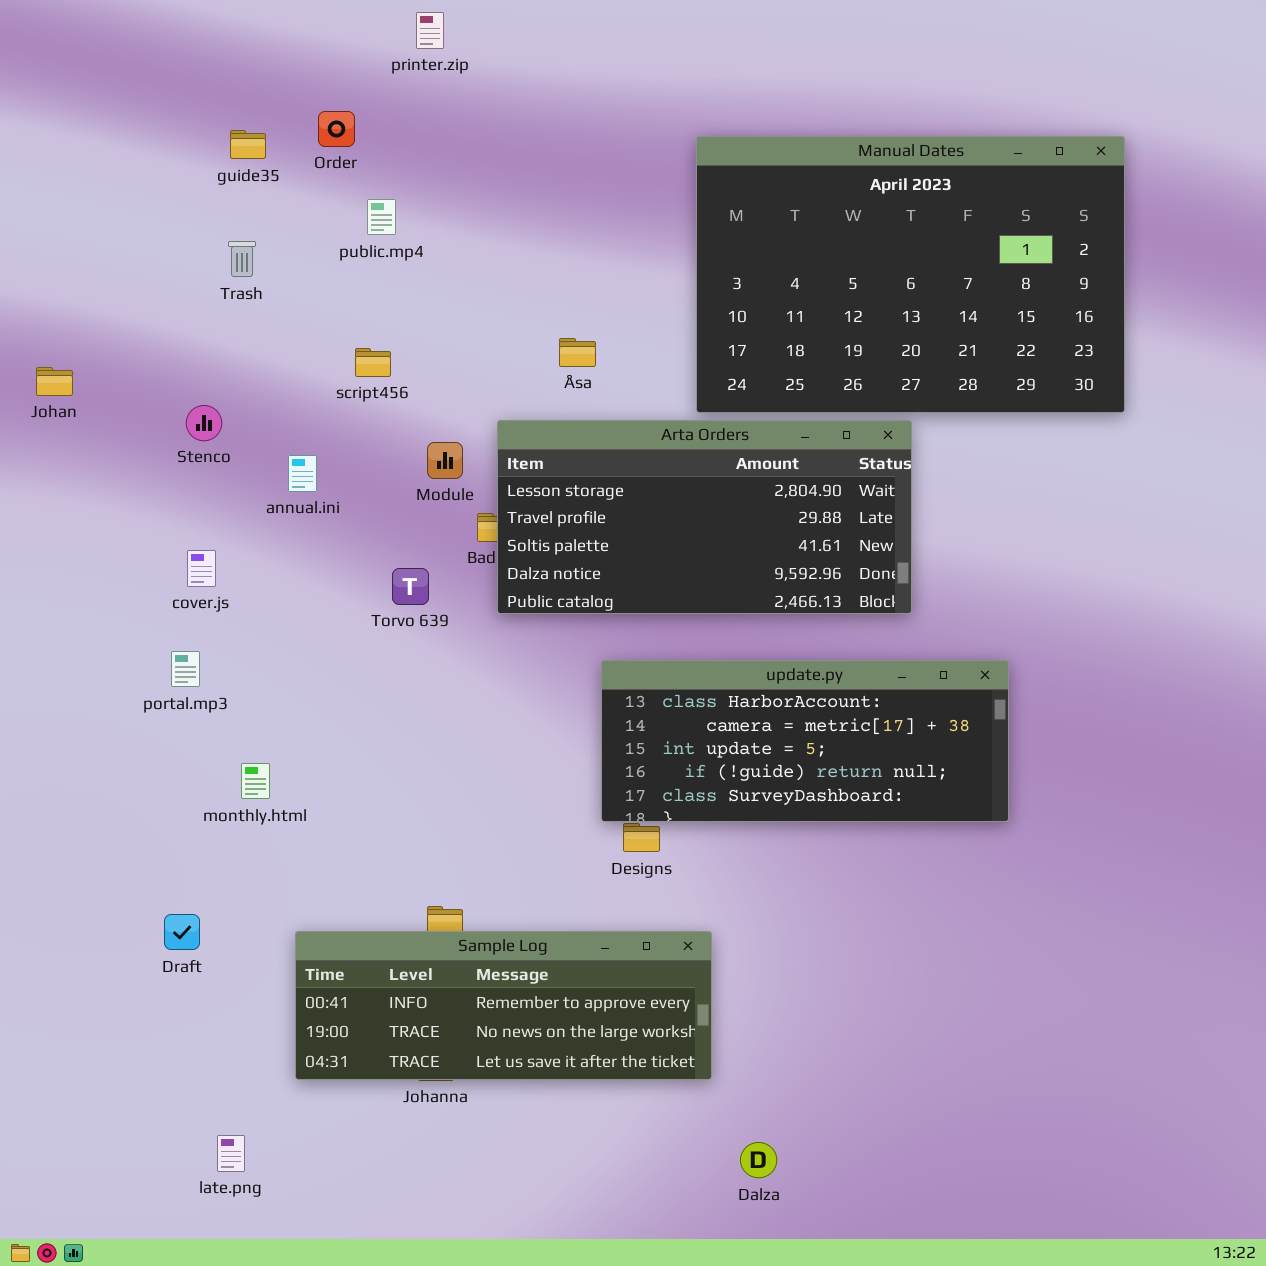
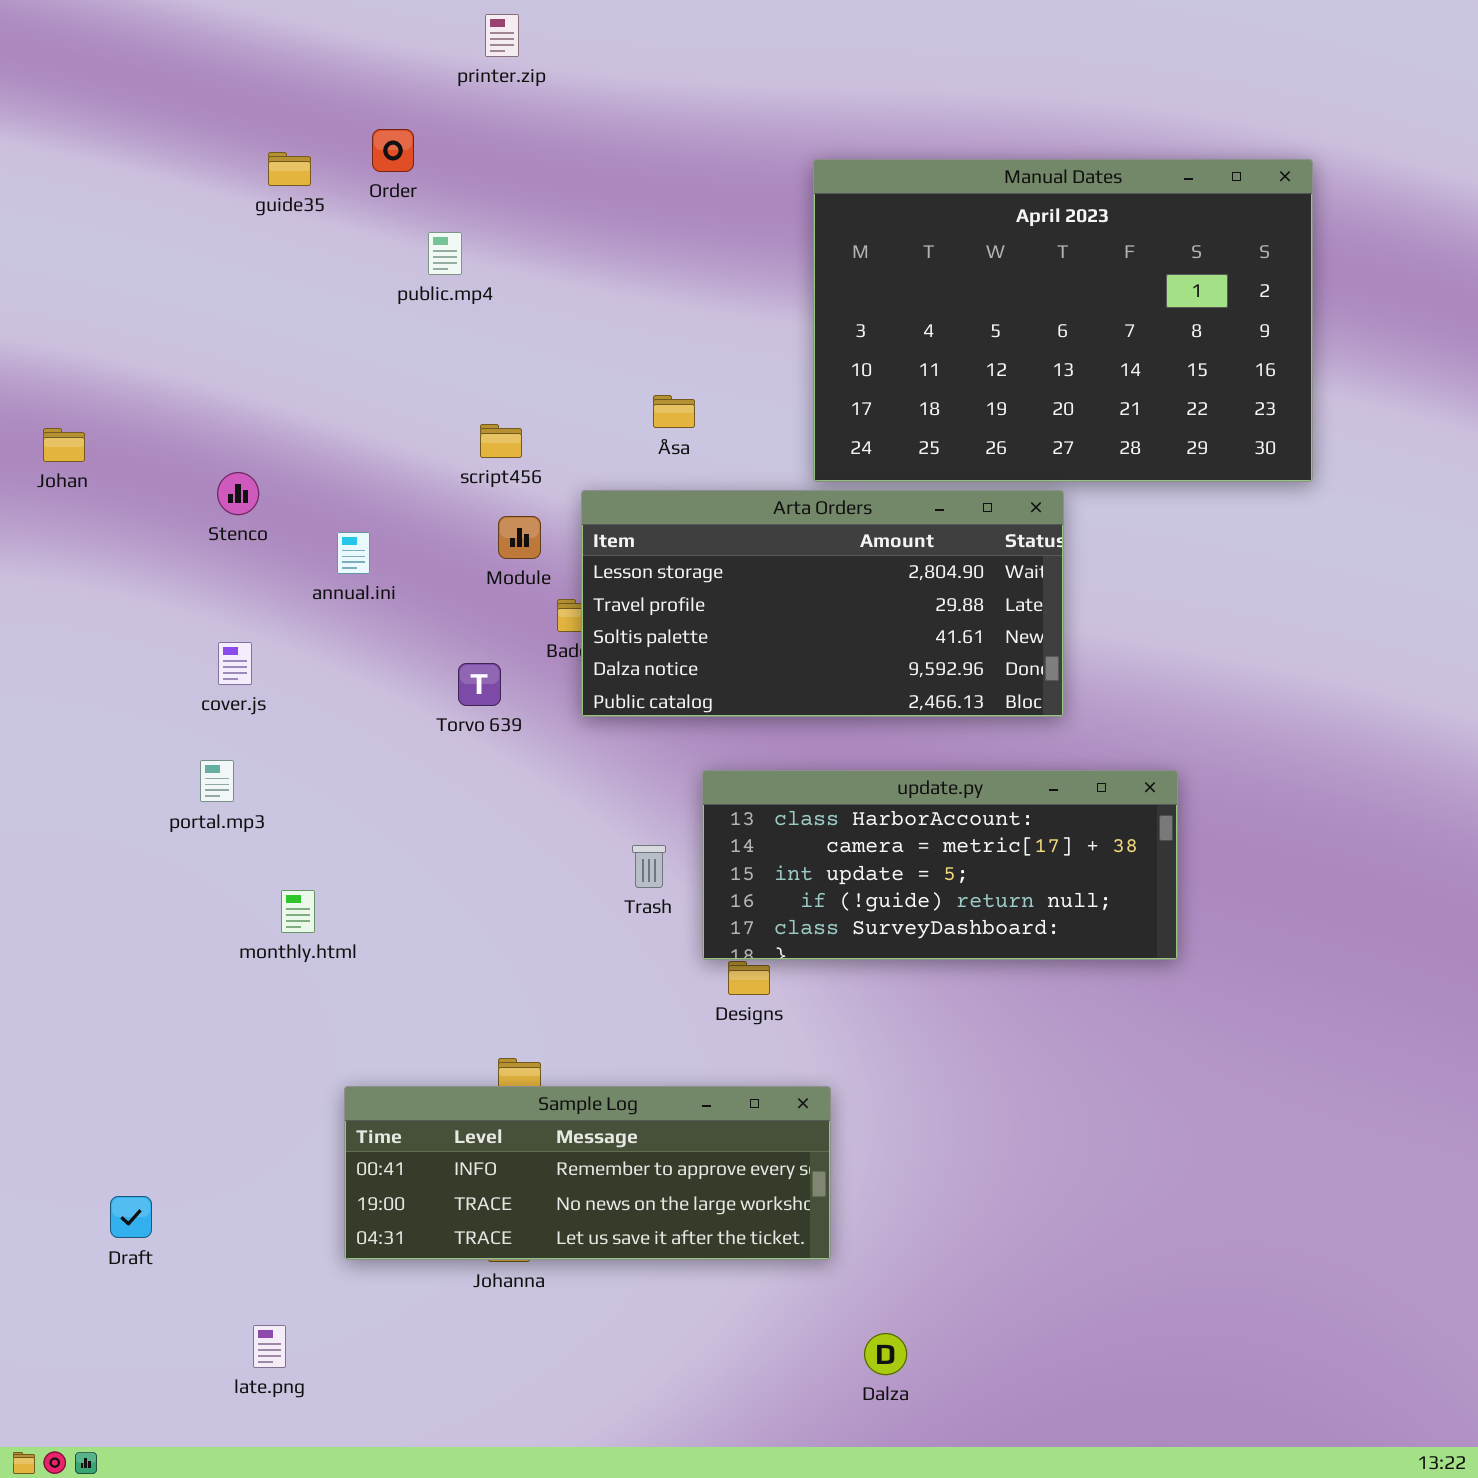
Trash: [228,241,256,277] -> [632,845,666,888], moved
script456: [355,348,391,377] -> [480,424,522,458], moved
Draft: [164,914,200,950] -> [110,1196,152,1238], moved

